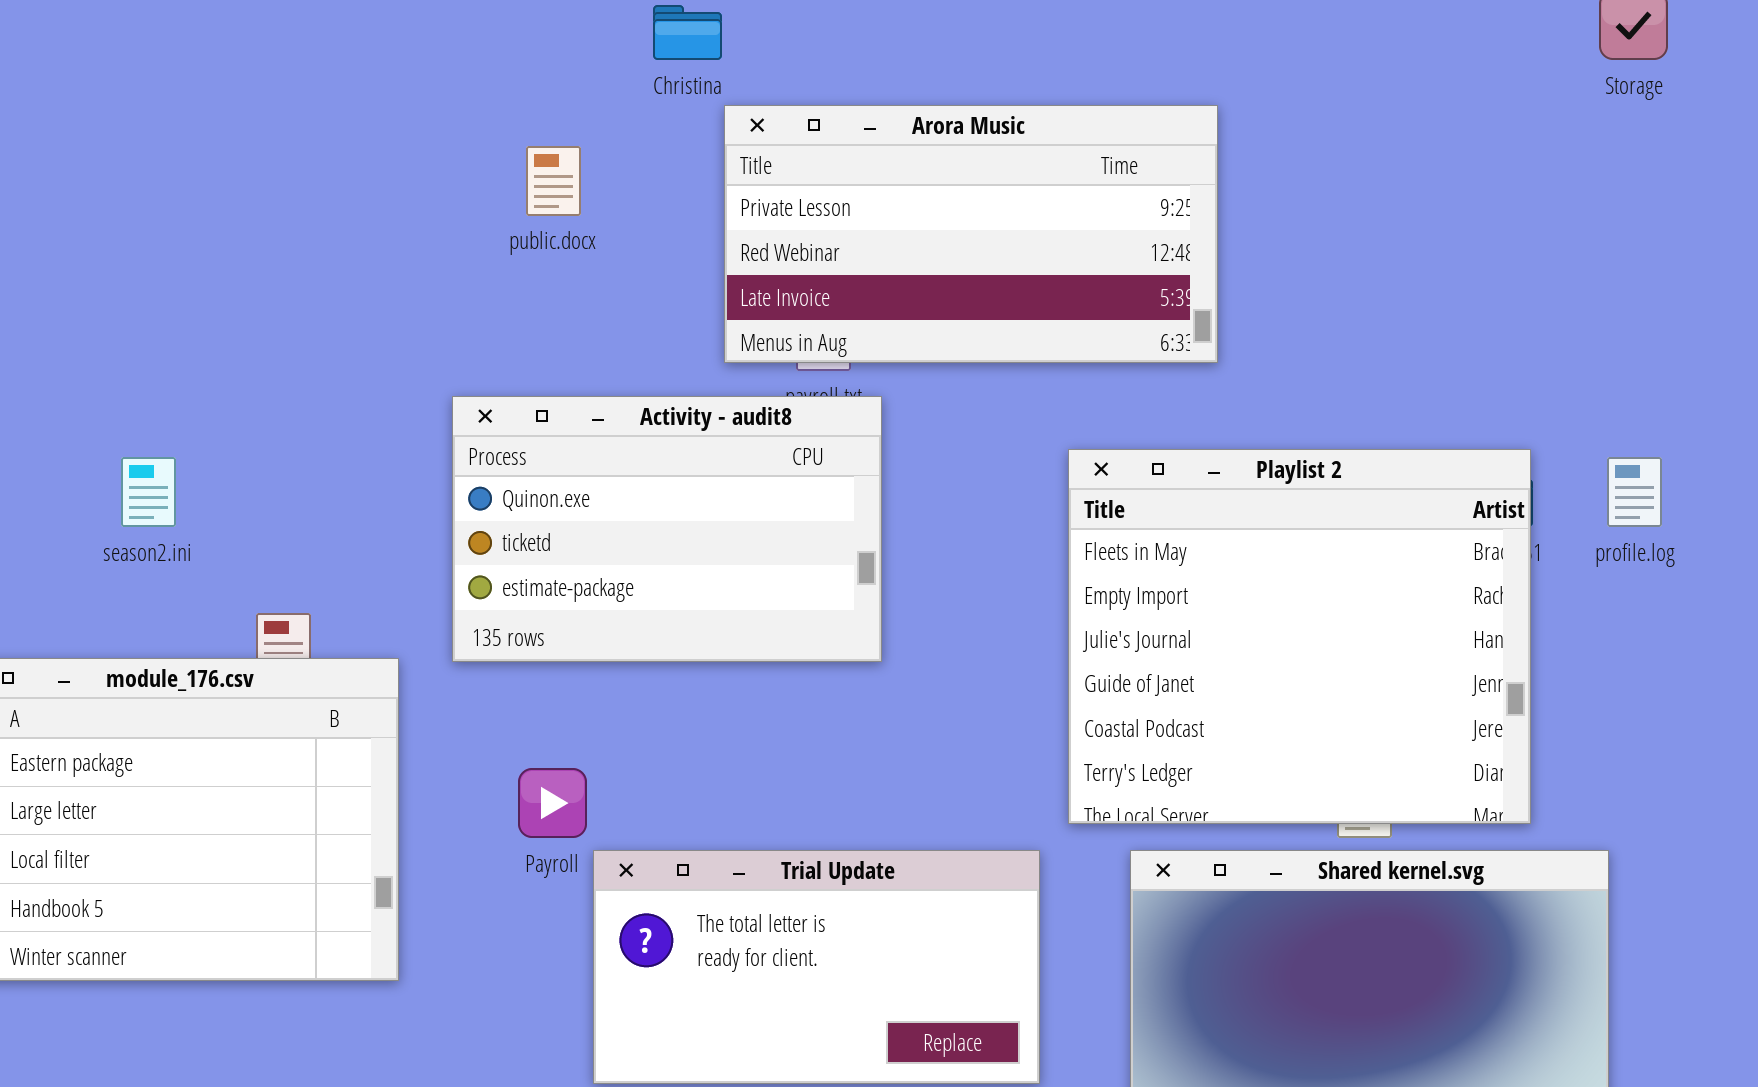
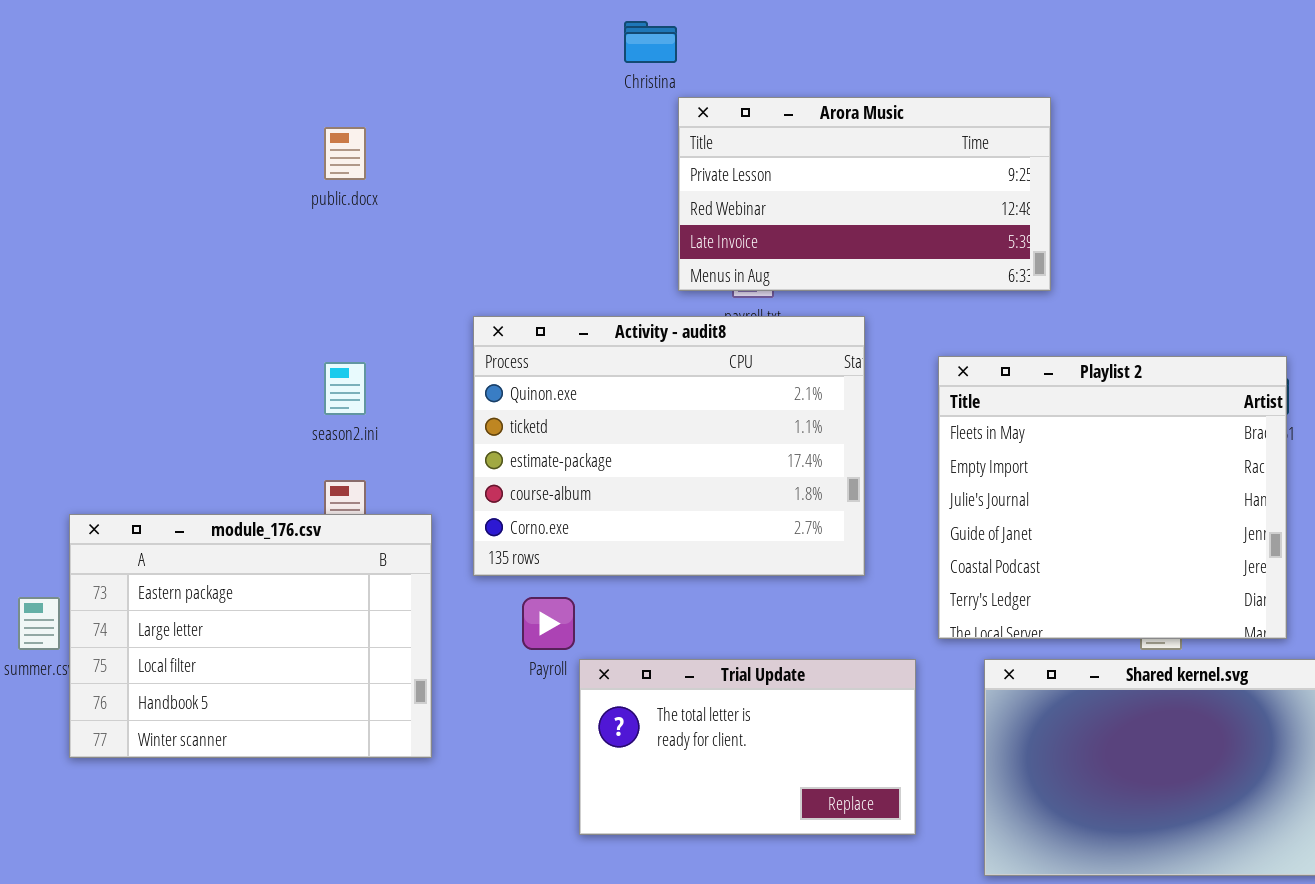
public.docx: [526,146,581,216] -> [324,127,366,180], moved
Activity - audit8: [452,396,882,662] -> [473,316,865,576], resized
season2.ini: [121,457,176,527] -> [324,362,366,415], moved

